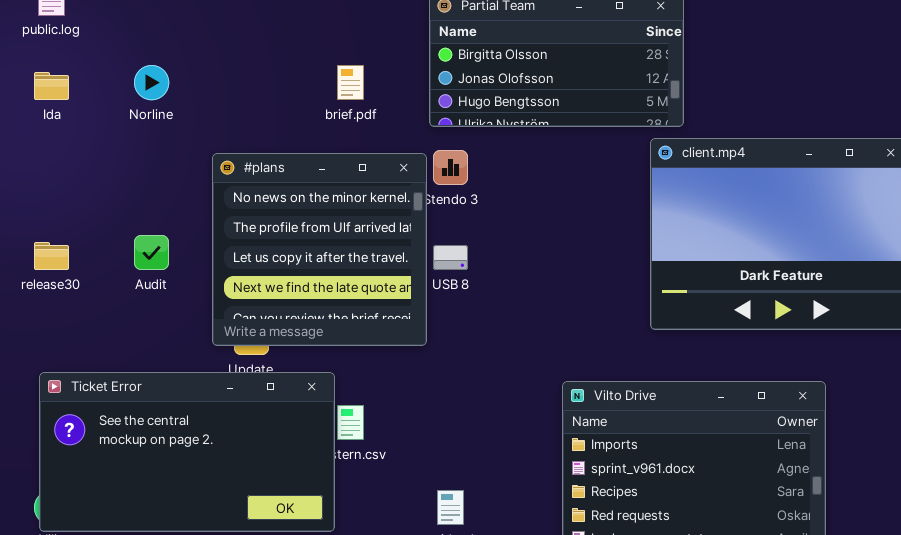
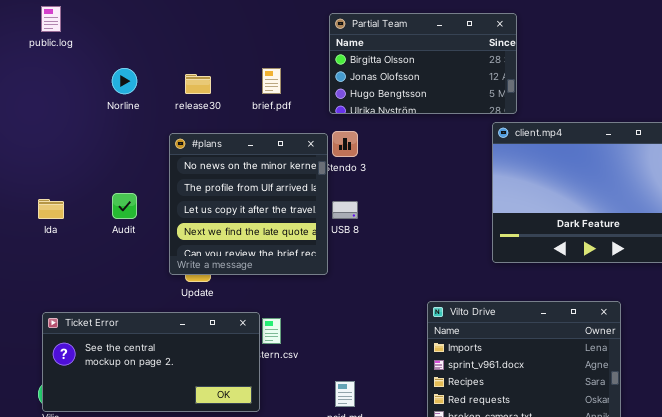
Ida: [34,72,69,100] -> [38,199,64,219], moved
release30: [34,242,69,270] -> [185,74,211,94], moved
Ticket Error: [39,372,335,532] -> [42,312,260,412], resized

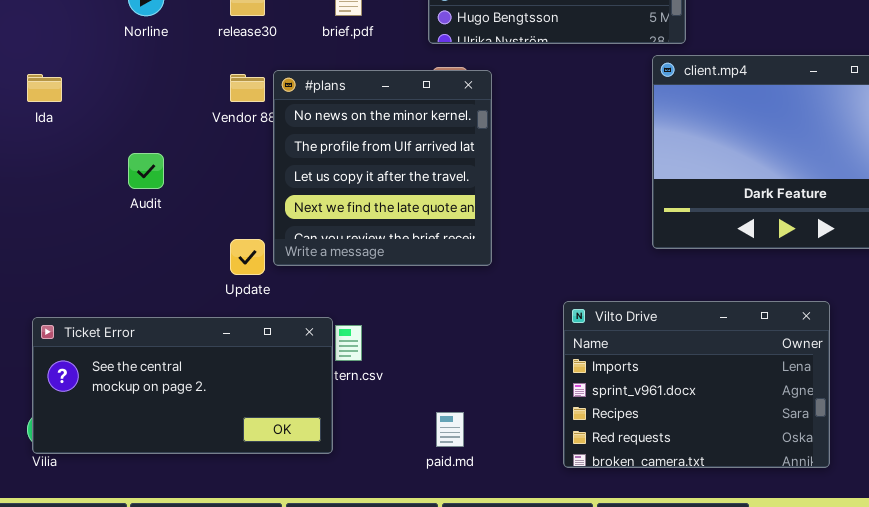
#plans: [169,133,328,275] -> [273,70,492,266], moved
Ida: [38,199,64,219] -> [27,74,62,102], moved

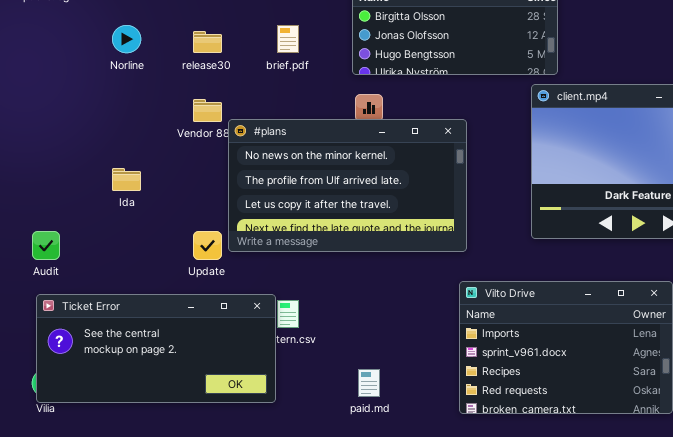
#plans: [273,70,492,266] -> [228,119,467,252], resized
Ida: [27,74,62,102] -> [112,168,141,191], moved
Audit: [128,153,164,189] -> [32,231,60,260], moved

